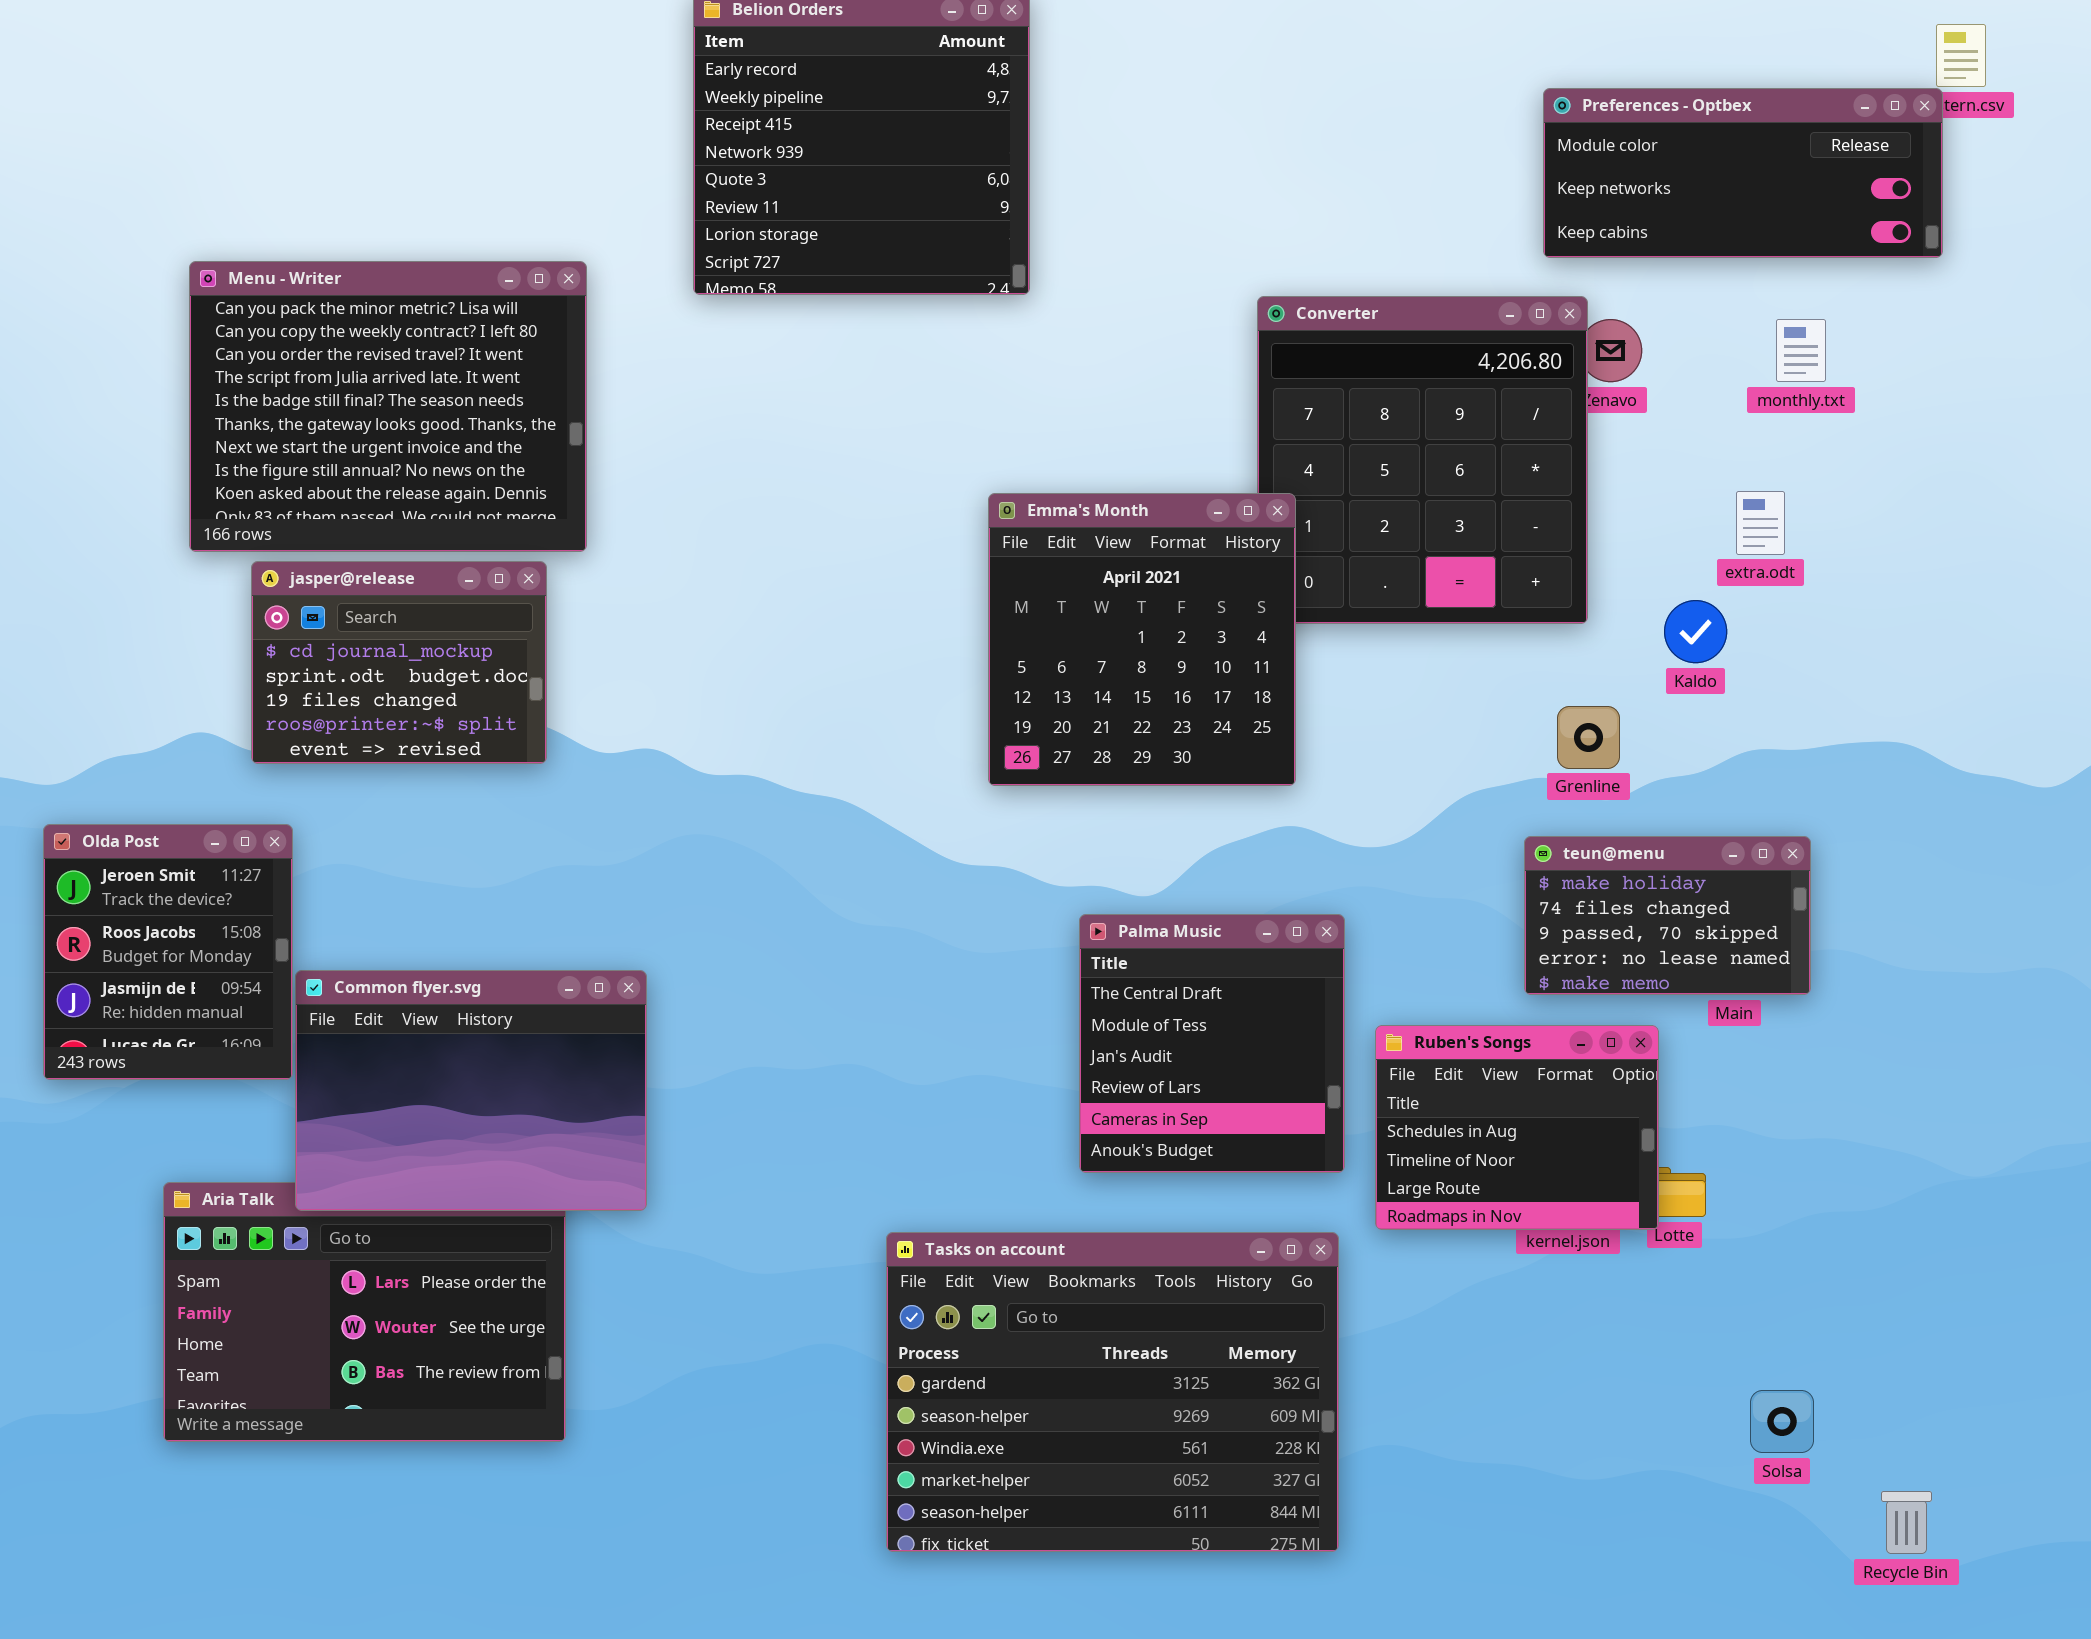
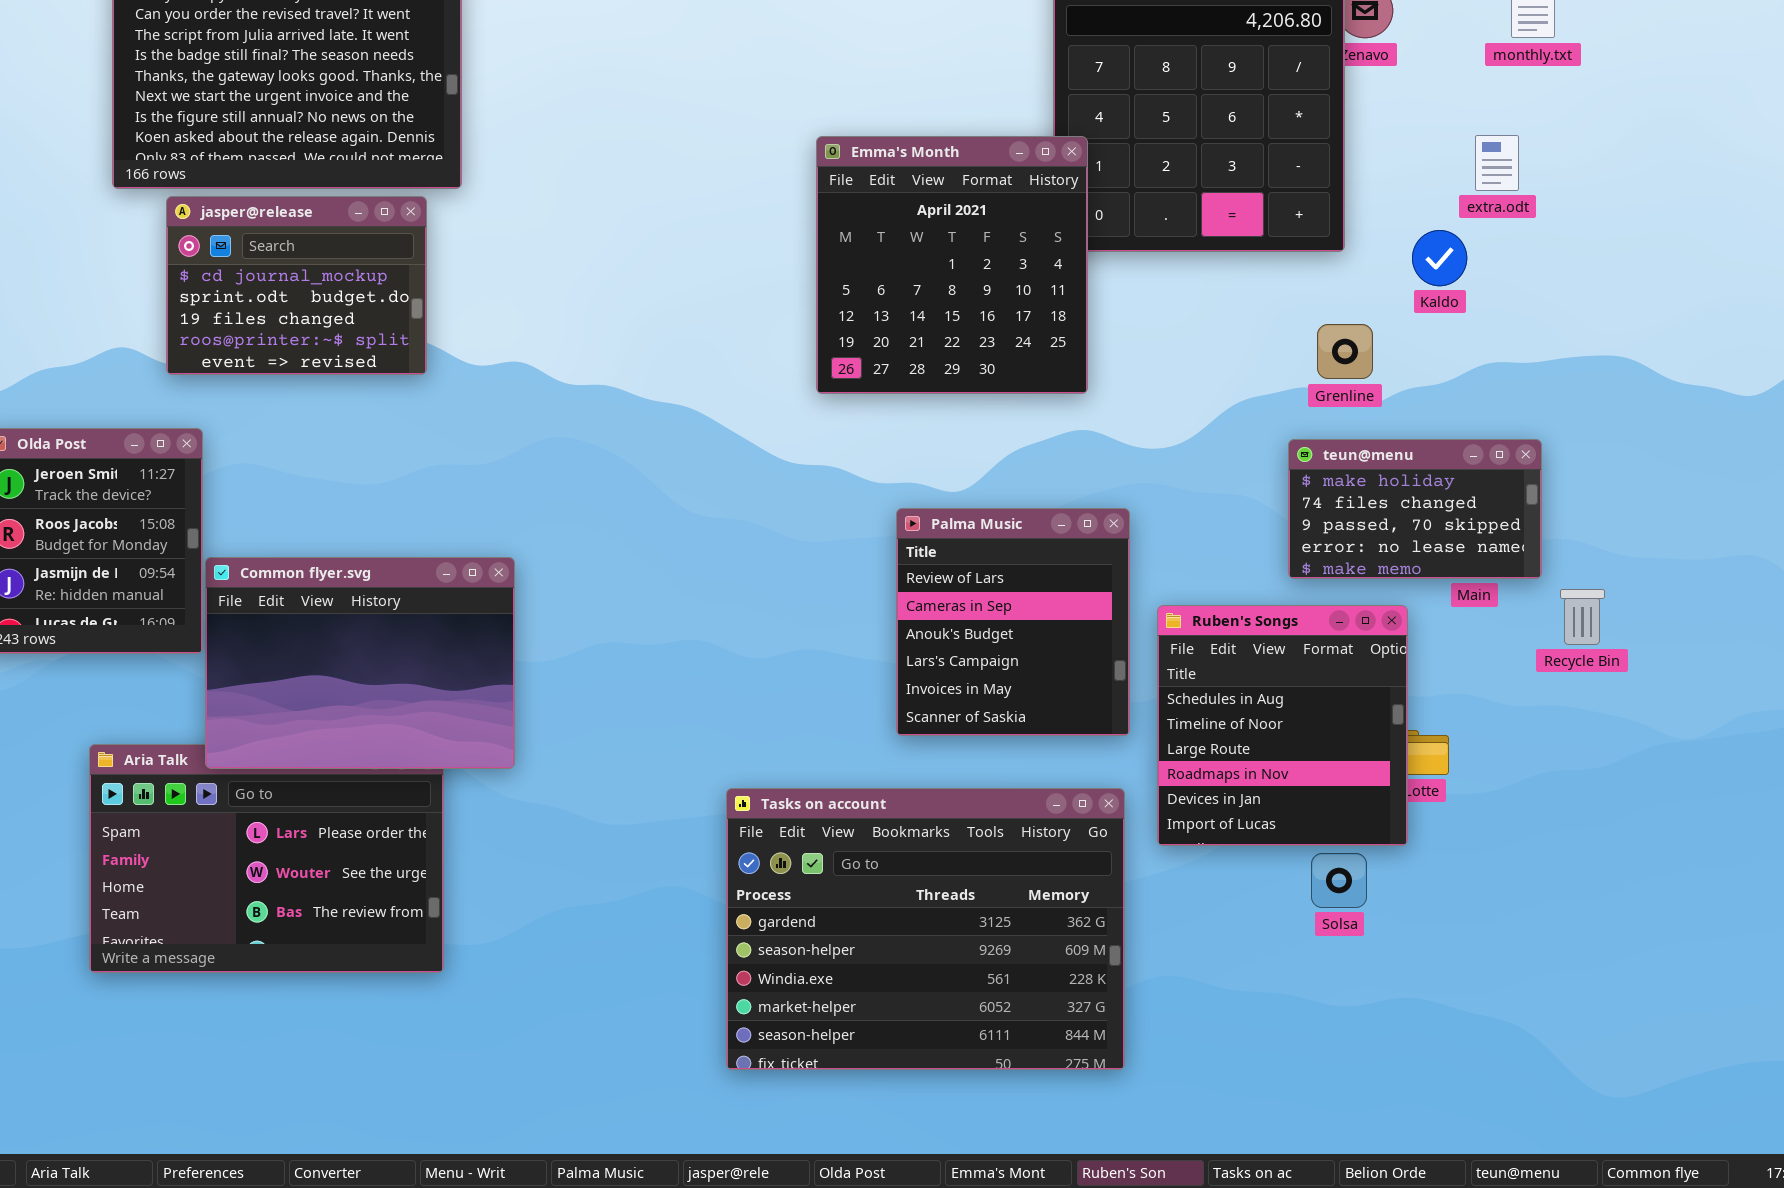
Palma Music: [1079,914,1345,1173] -> [896,508,1130,736], scrolled down 3 rows
Ruben's Songs: [1375,1025,1659,1230] -> [1157,605,1408,846], resized
Solsa: [1750,1390,1814,1453] -> [1311,853,1367,908], moved
Recycle Bin: [1881,1491,1932,1554] -> [1560,589,1605,645], moved

